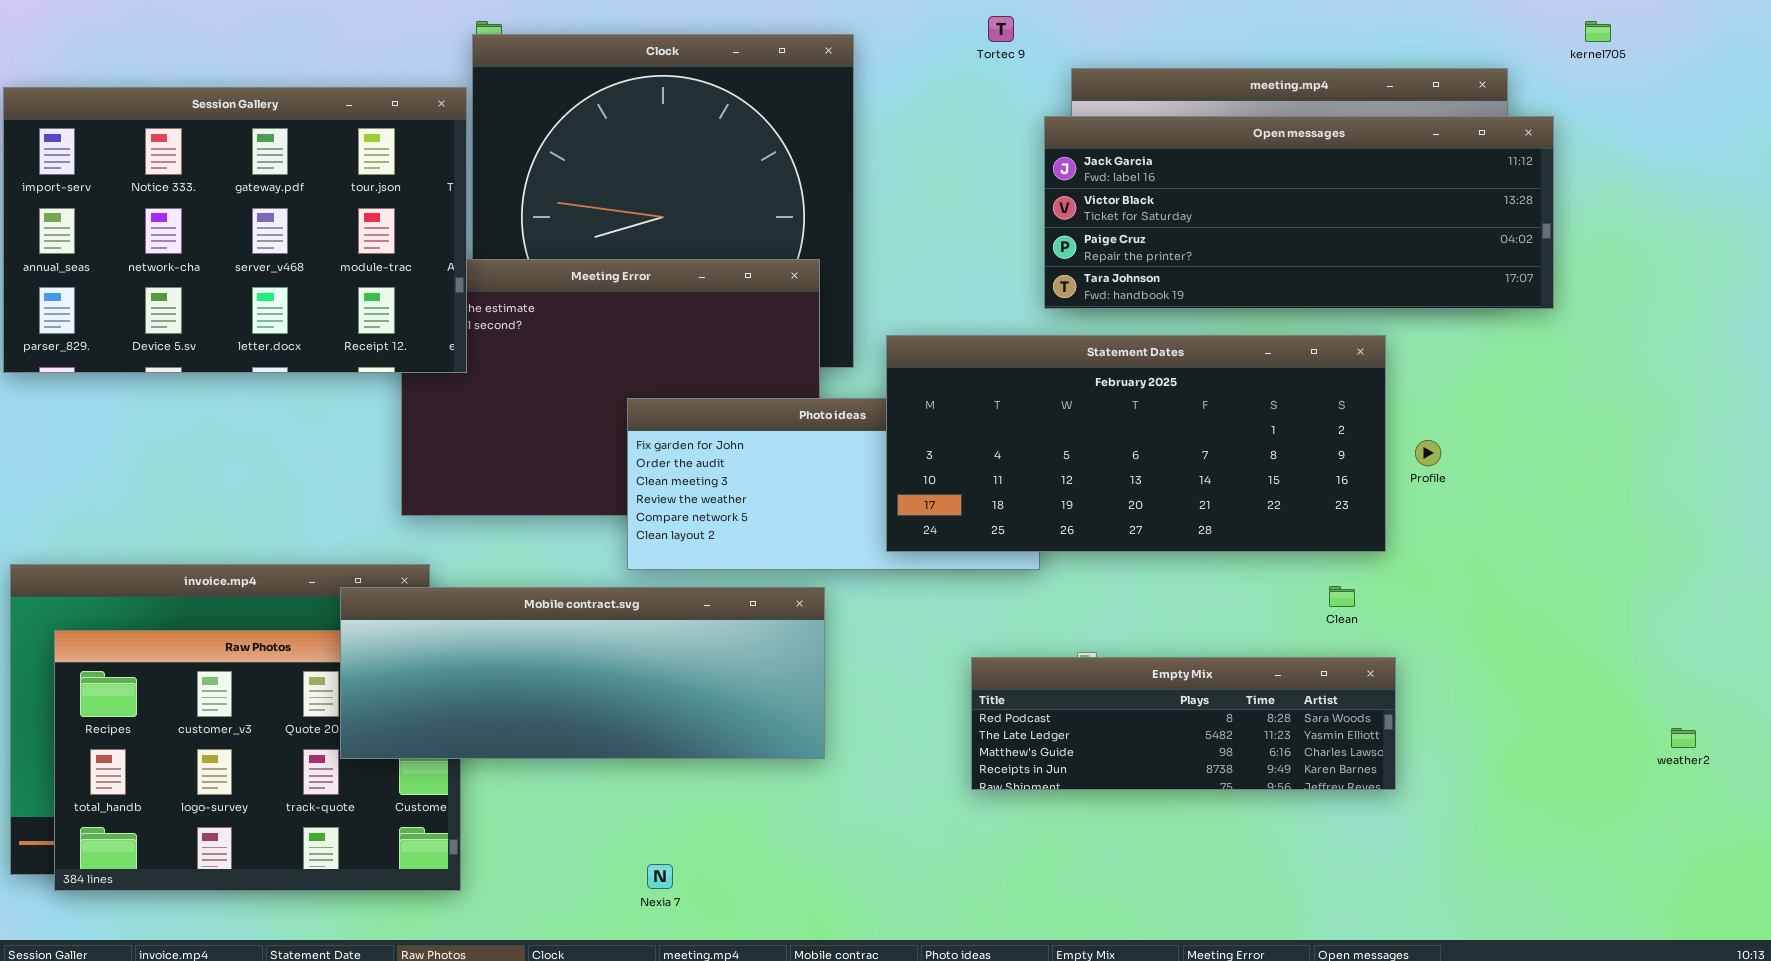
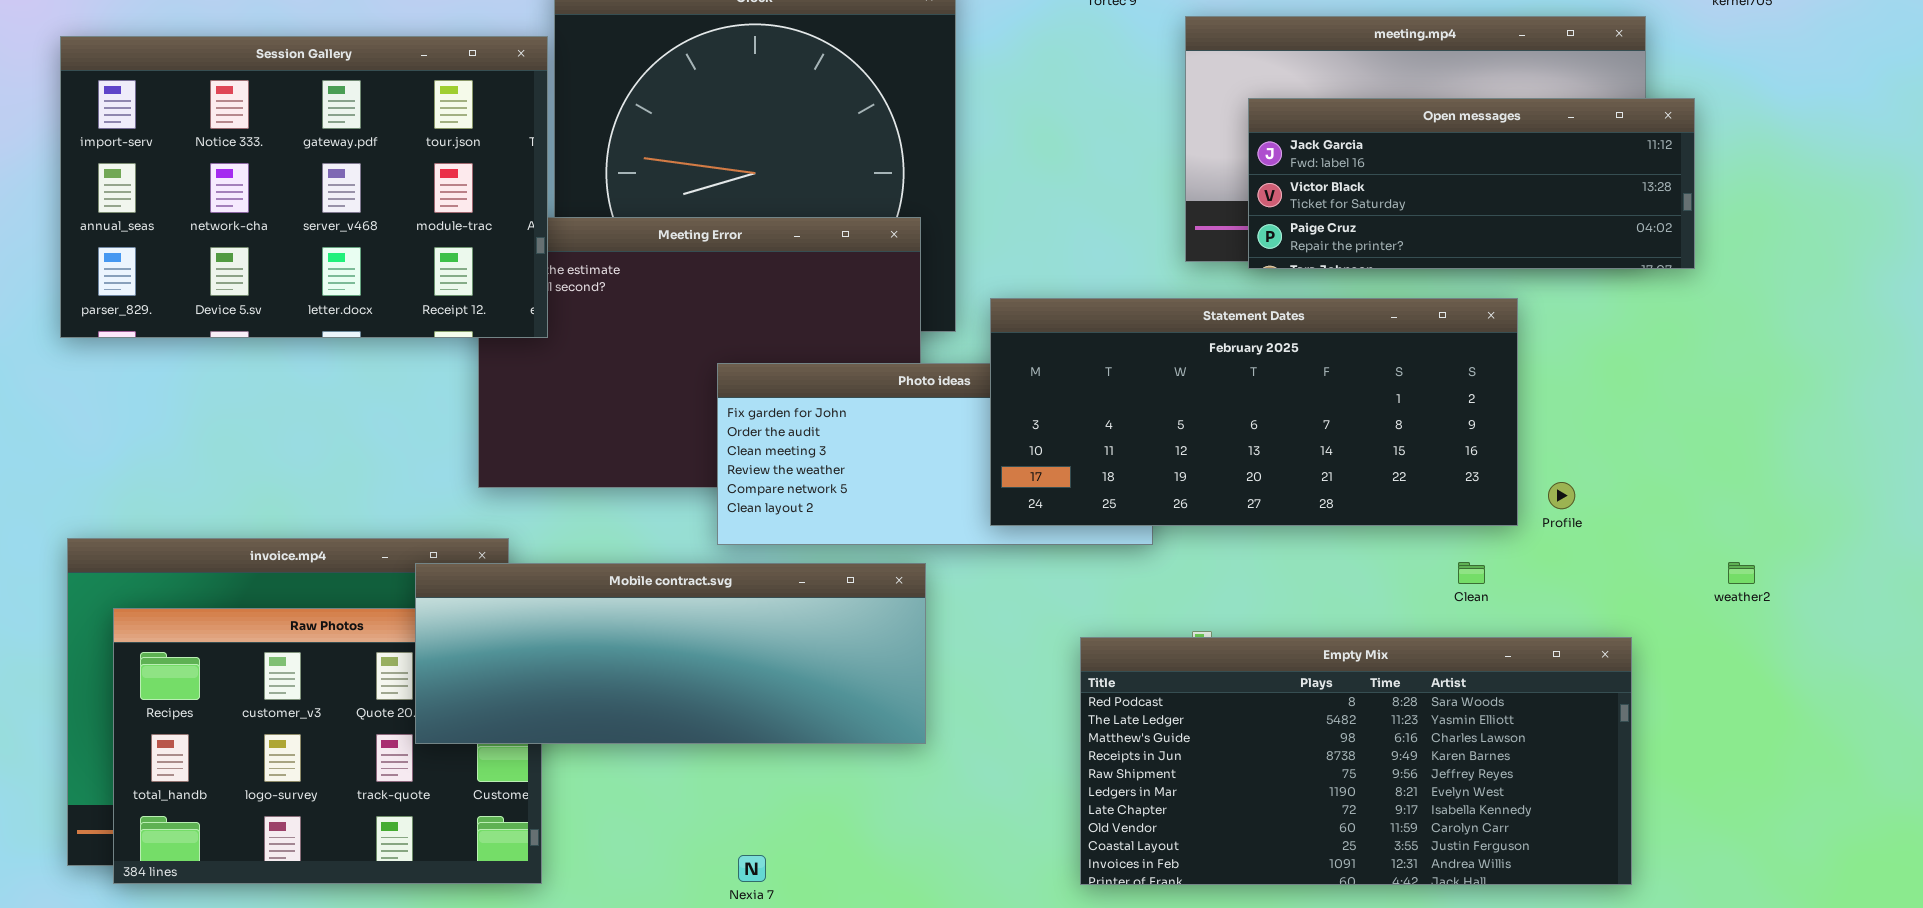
Open messages: [1044,116,1554,309] -> [1248,98,1695,269], resized
Profile: [1415,440,1441,466] -> [1548,482,1575,509], moved
Empty Mix: [971,657,1396,790] -> [1080,637,1632,885], resized
weather2: [1671,728,1696,748] -> [1728,562,1755,584], moved

